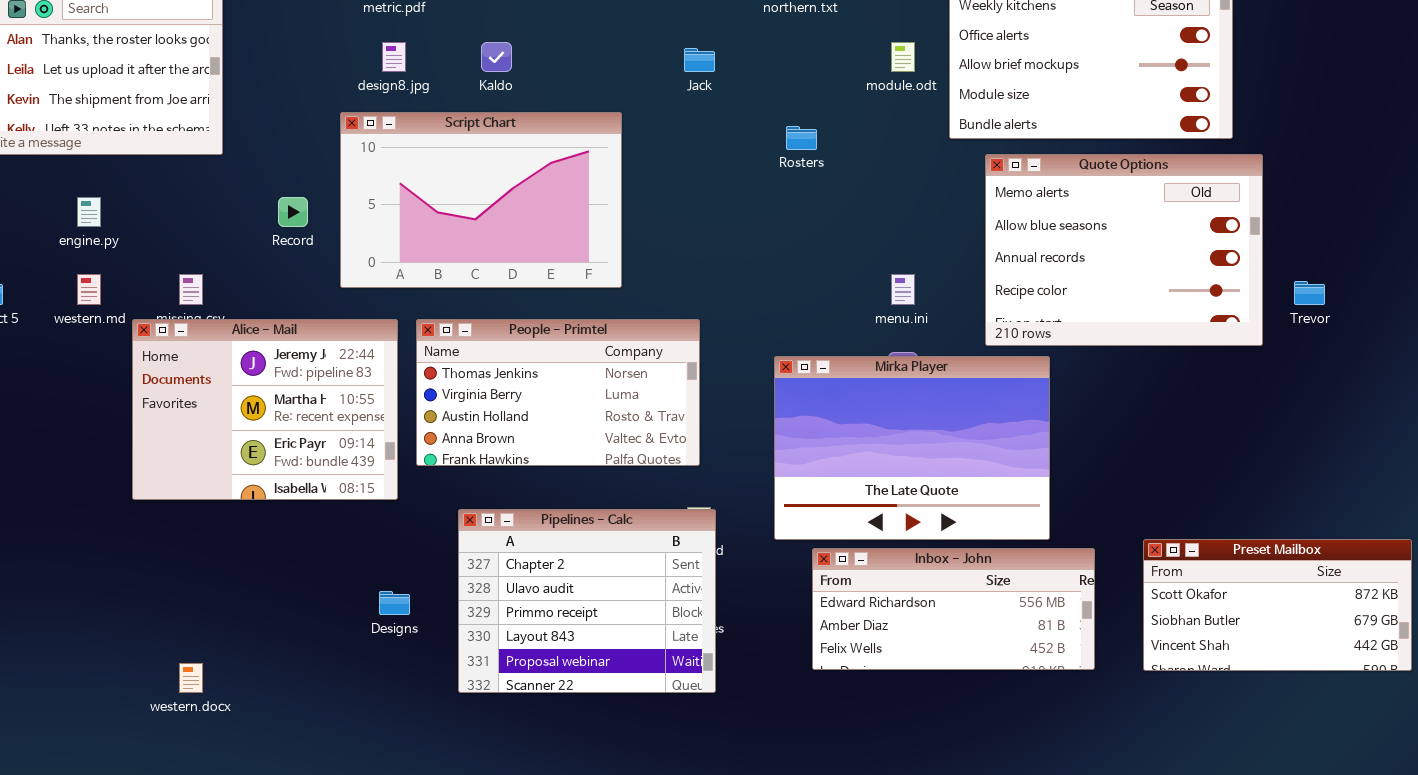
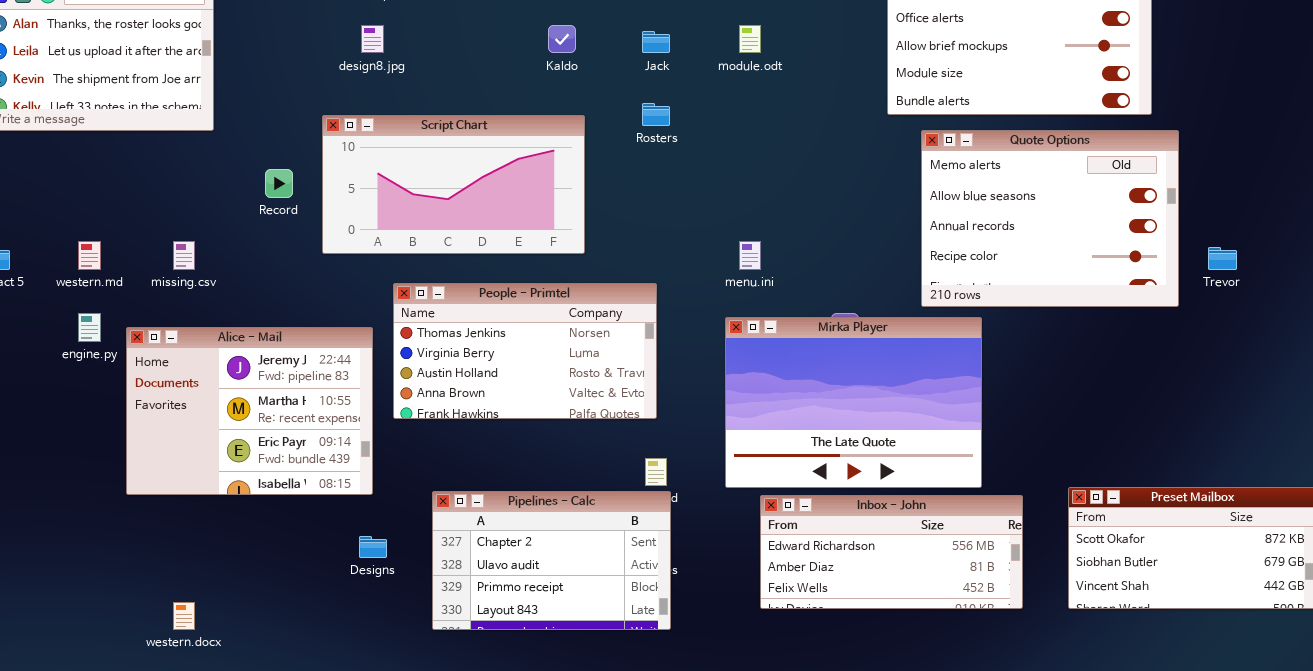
Kaldo: [481,42,512,72] -> [548,25,576,53], moved
module.odt: [891,42,915,72] -> [739,25,761,53], moved
Script Chart: [340,112,622,288] -> [322,115,585,254], resized
Rosters: [786,126,817,150] -> [642,103,670,126], moved
engine.py: [77,197,101,227] -> [78,313,101,342], moved
menu.ini: [891,274,915,305] -> [739,241,761,270], moved
Alice - Mail: [132,319,398,500] -> [126,327,373,495], moved
Pipelines - Calc: [458,509,716,693] -> [432,491,671,630], resized

